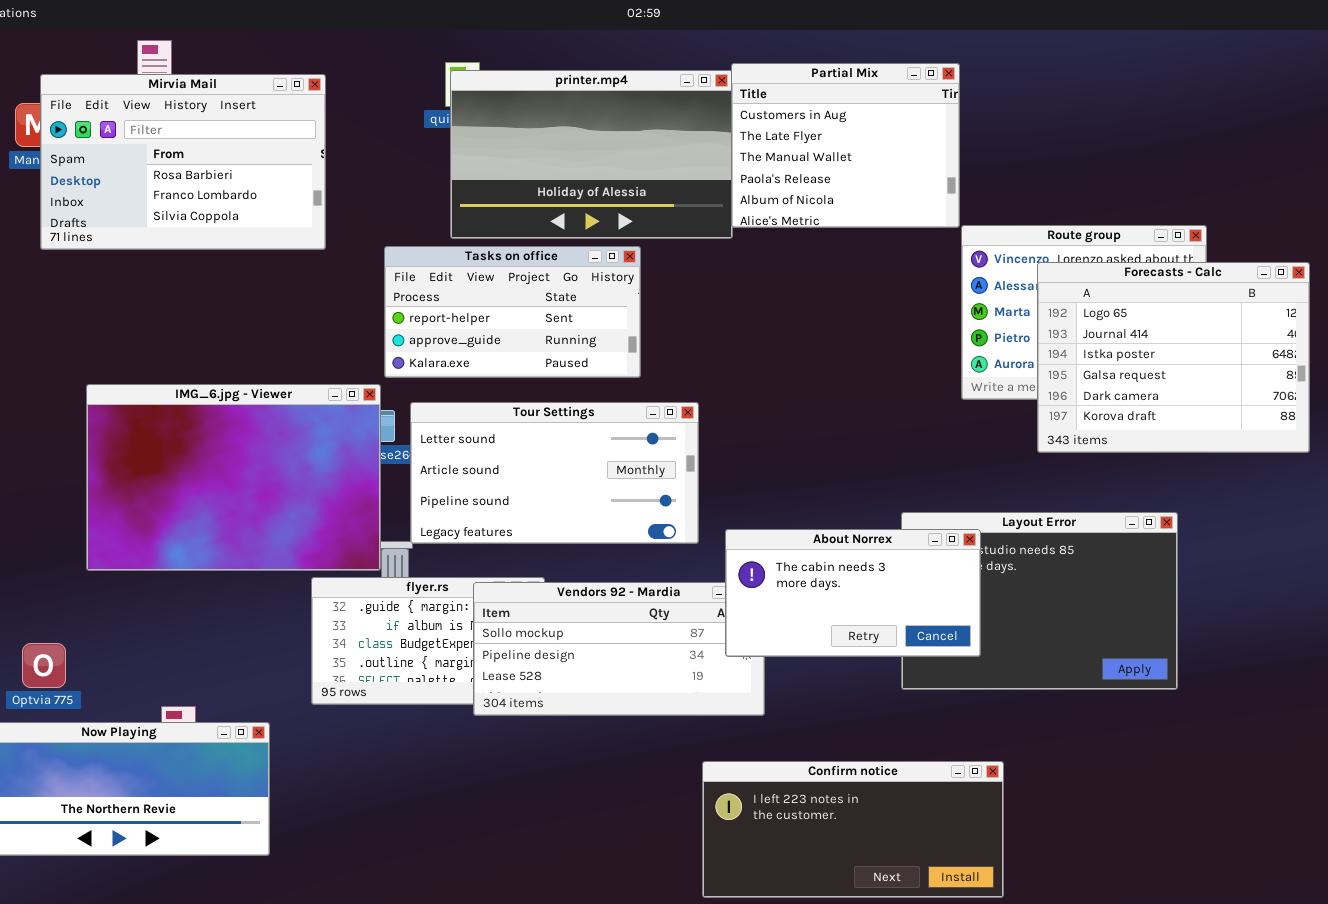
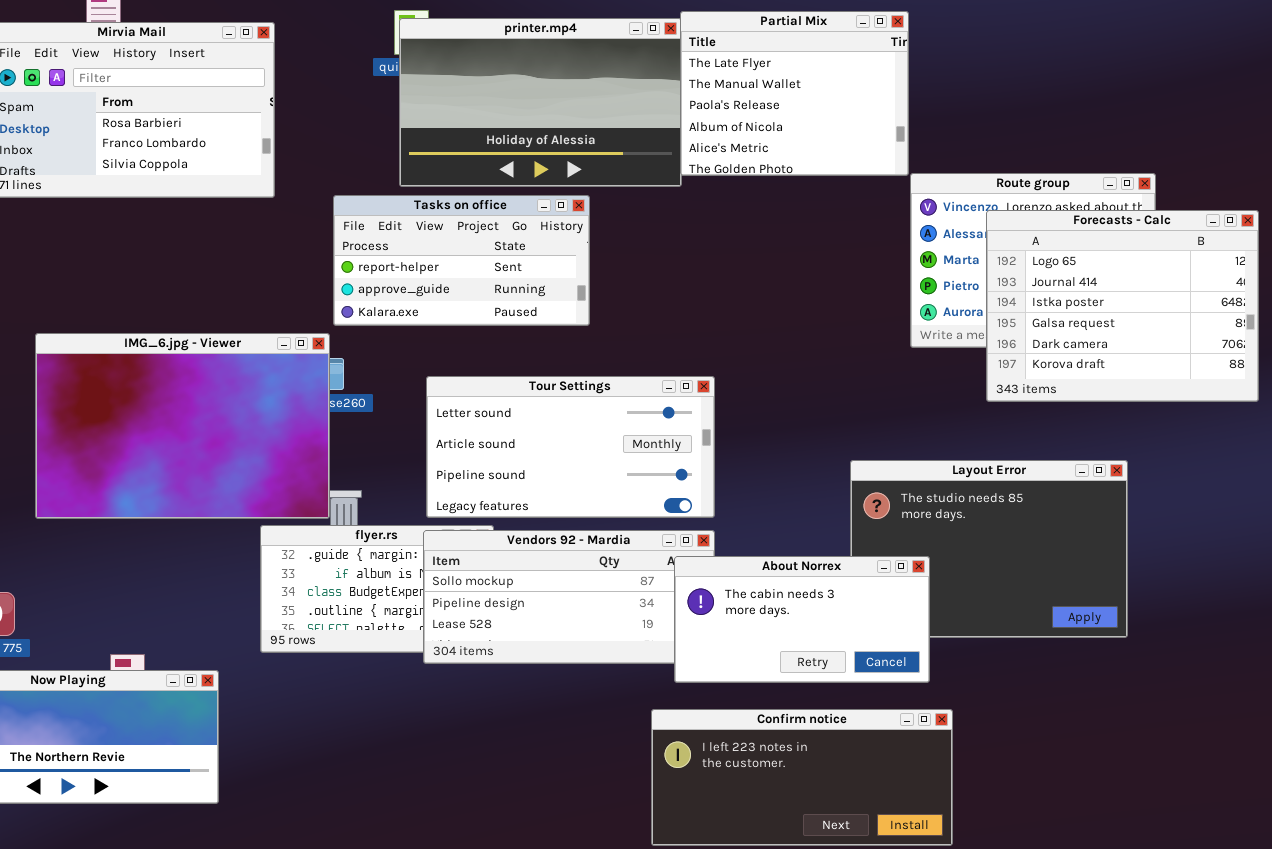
Partial Mix: [731,63,960,228] -> [680,11,909,176], scrolled down 1 row
Tour Settings: [410,402,699,544] -> [426,376,715,518], moved
About Norrex: [725,529,981,657] -> [674,556,930,683], moved

